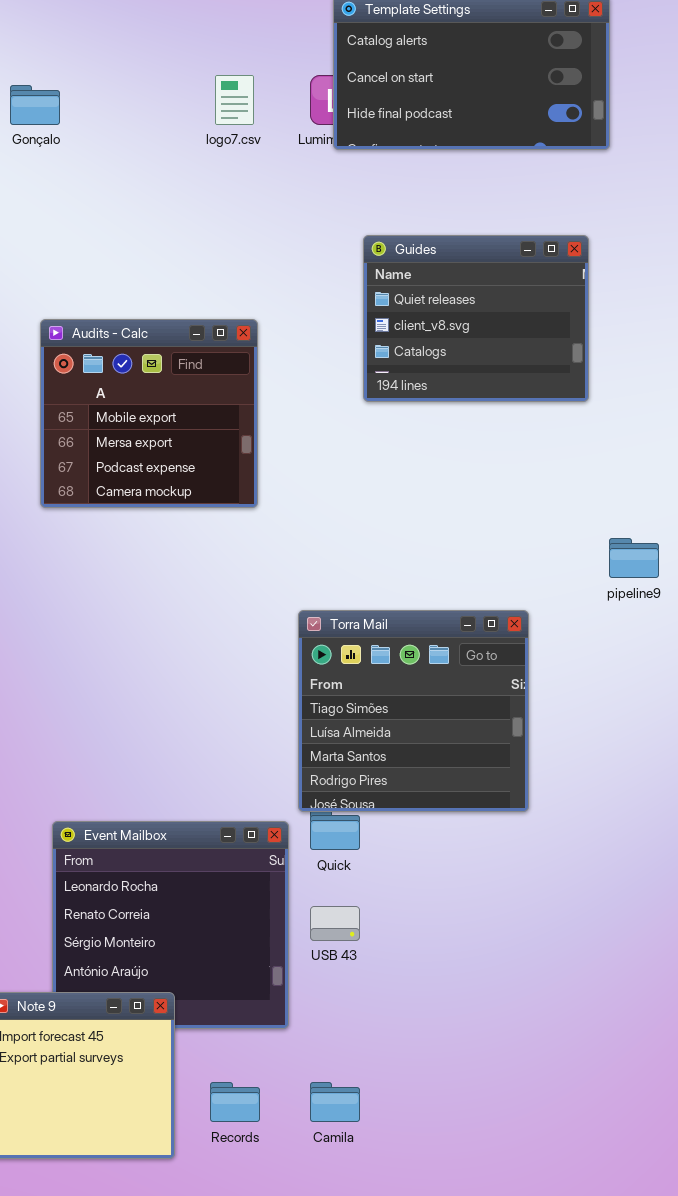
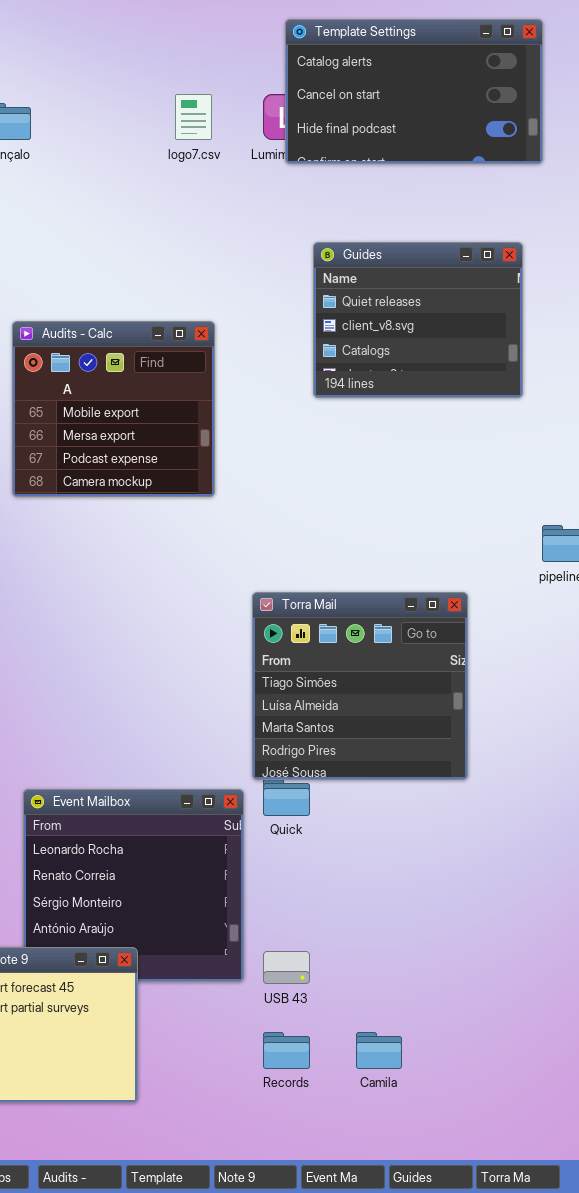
USB 43: [310,906,360,941] -> [263,951,310,984], moved
Records: [210,1082,260,1122] -> [263,1032,310,1069], moved
Camila: [310,1082,360,1122] -> [356,1032,402,1069], moved

